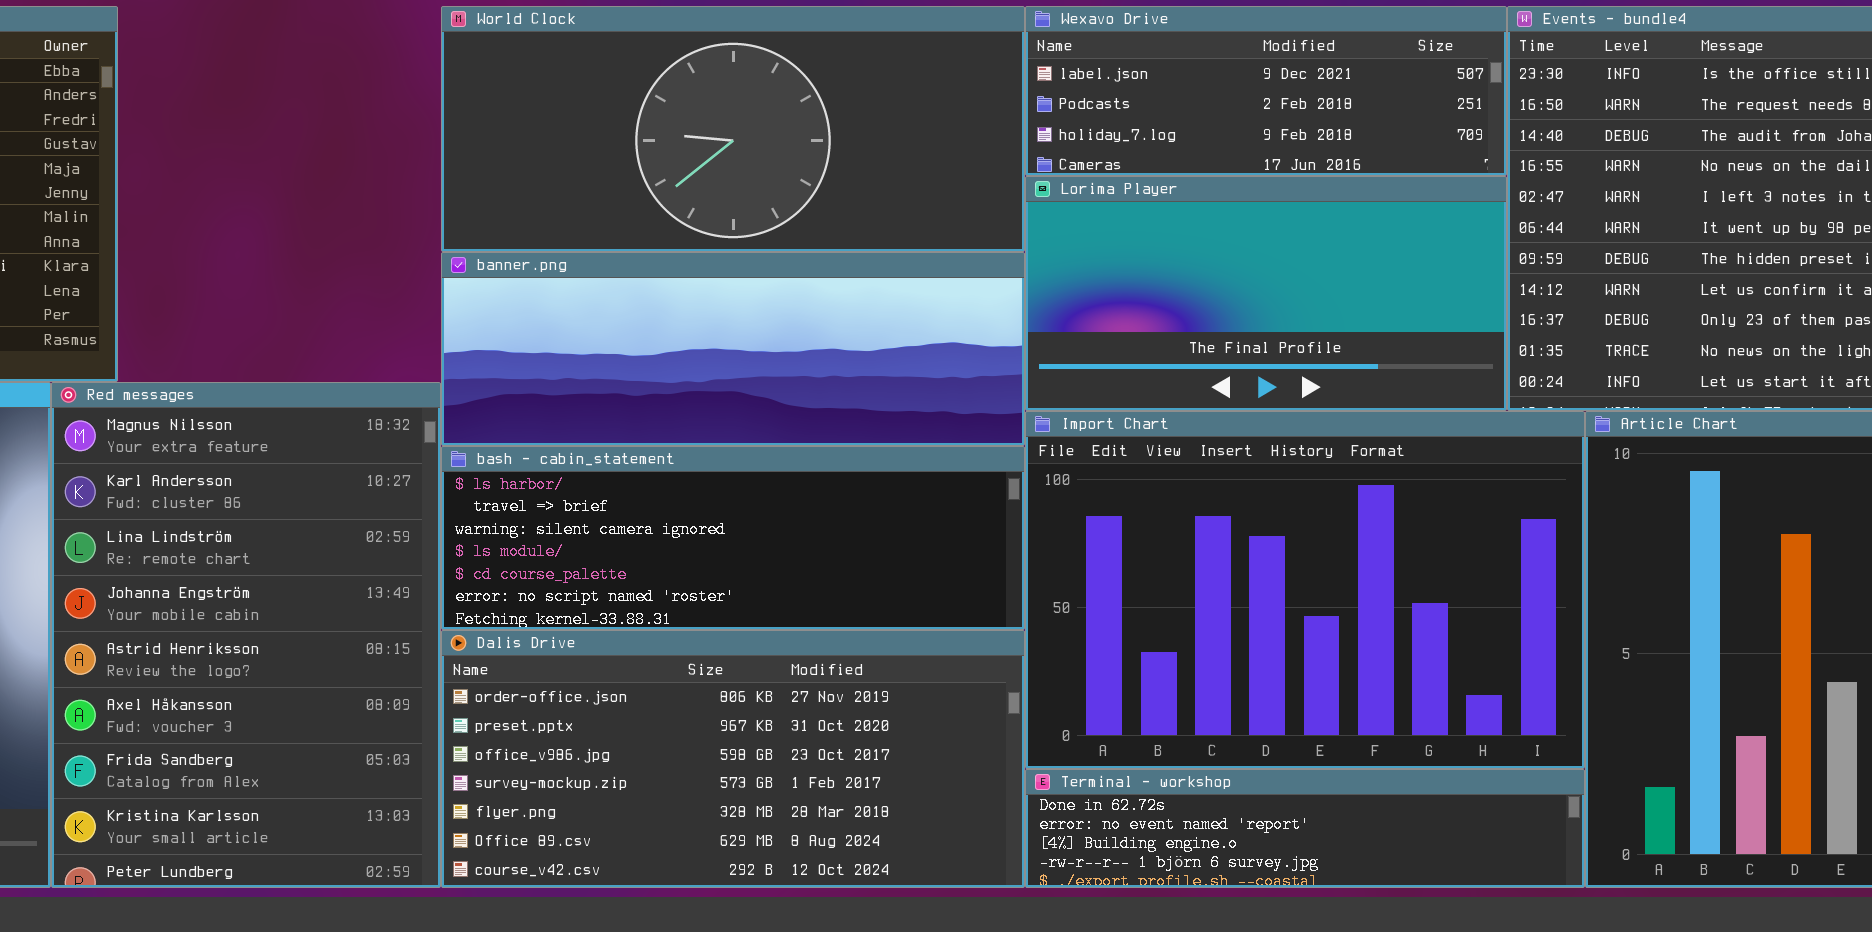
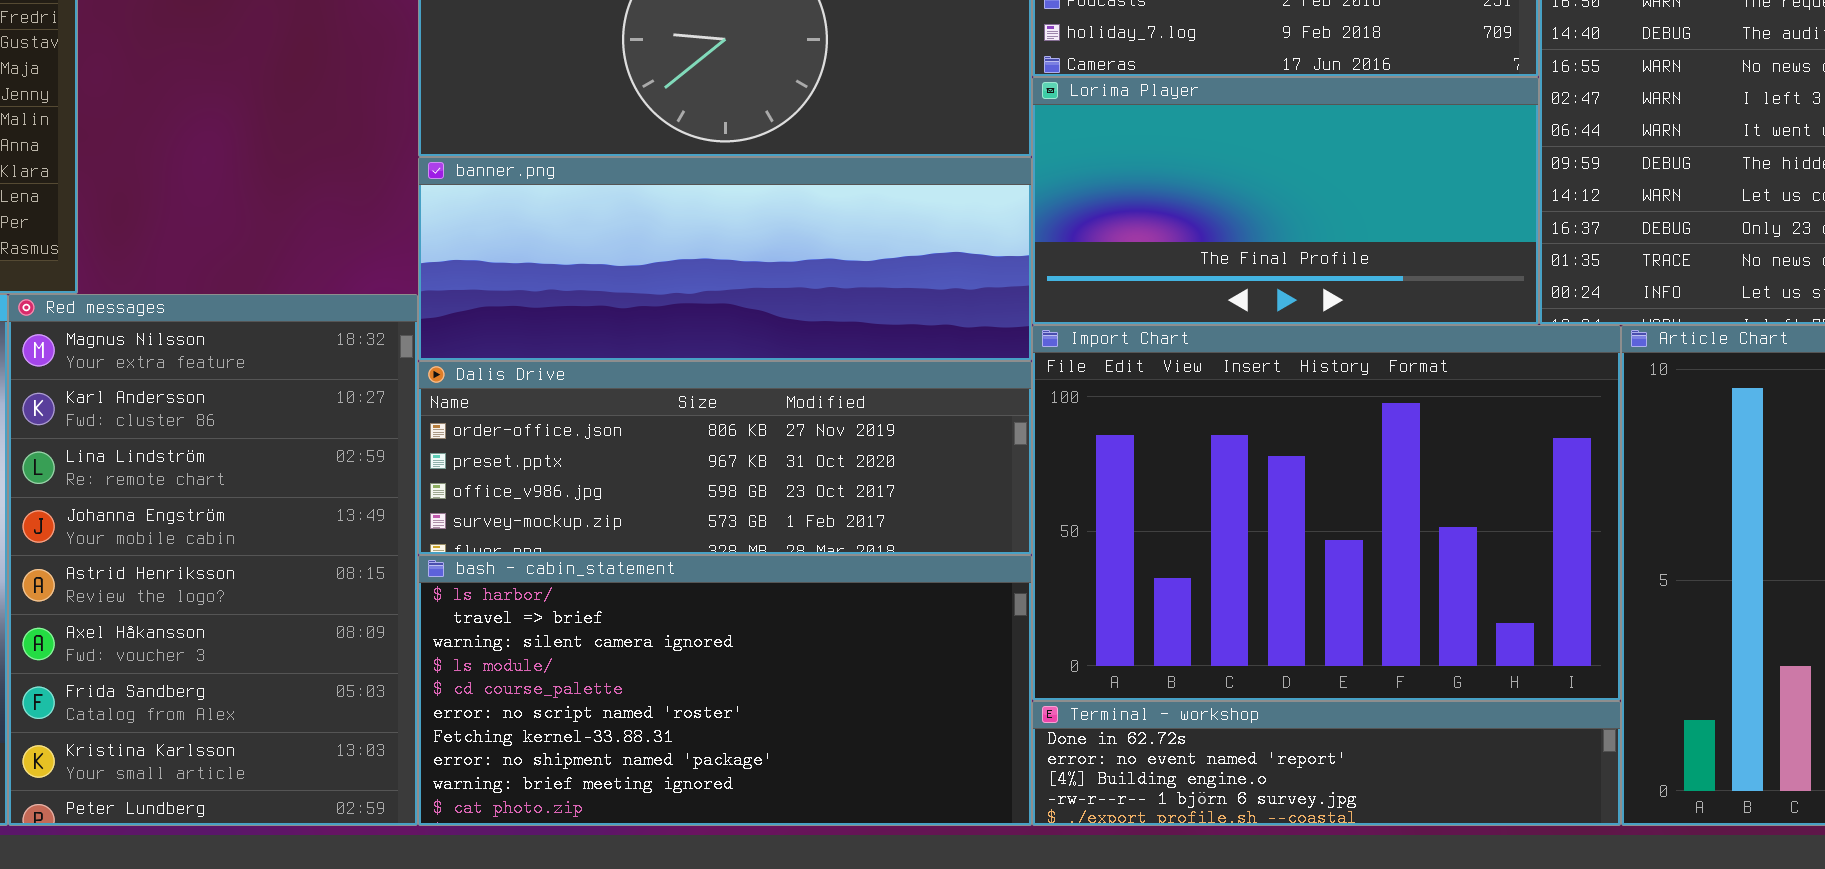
bash - cabin_statement: [441,446,1025,630] -> [418,555,1032,826], moved, resized
Dalis Drive: [441,630,1025,888] -> [418,361,1032,555], moved, resized

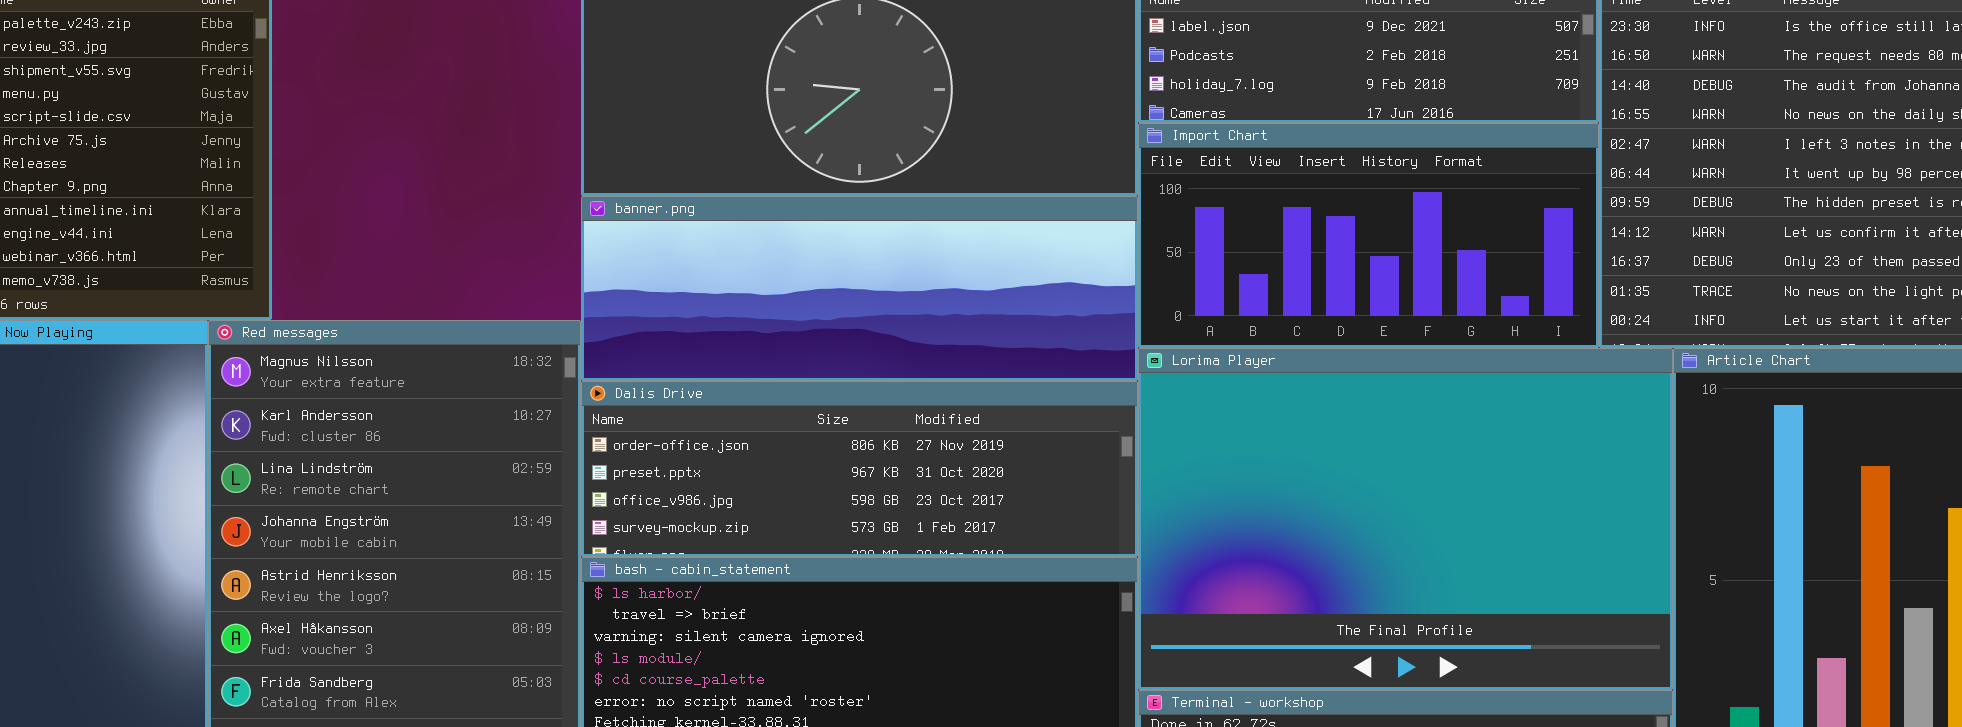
Lorima Player: [1032,77,1539,325] -> [1138,348,1673,690], moved, resized
Import Chart: [1032,325,1621,701] -> [1138,123,1599,348], moved, resized

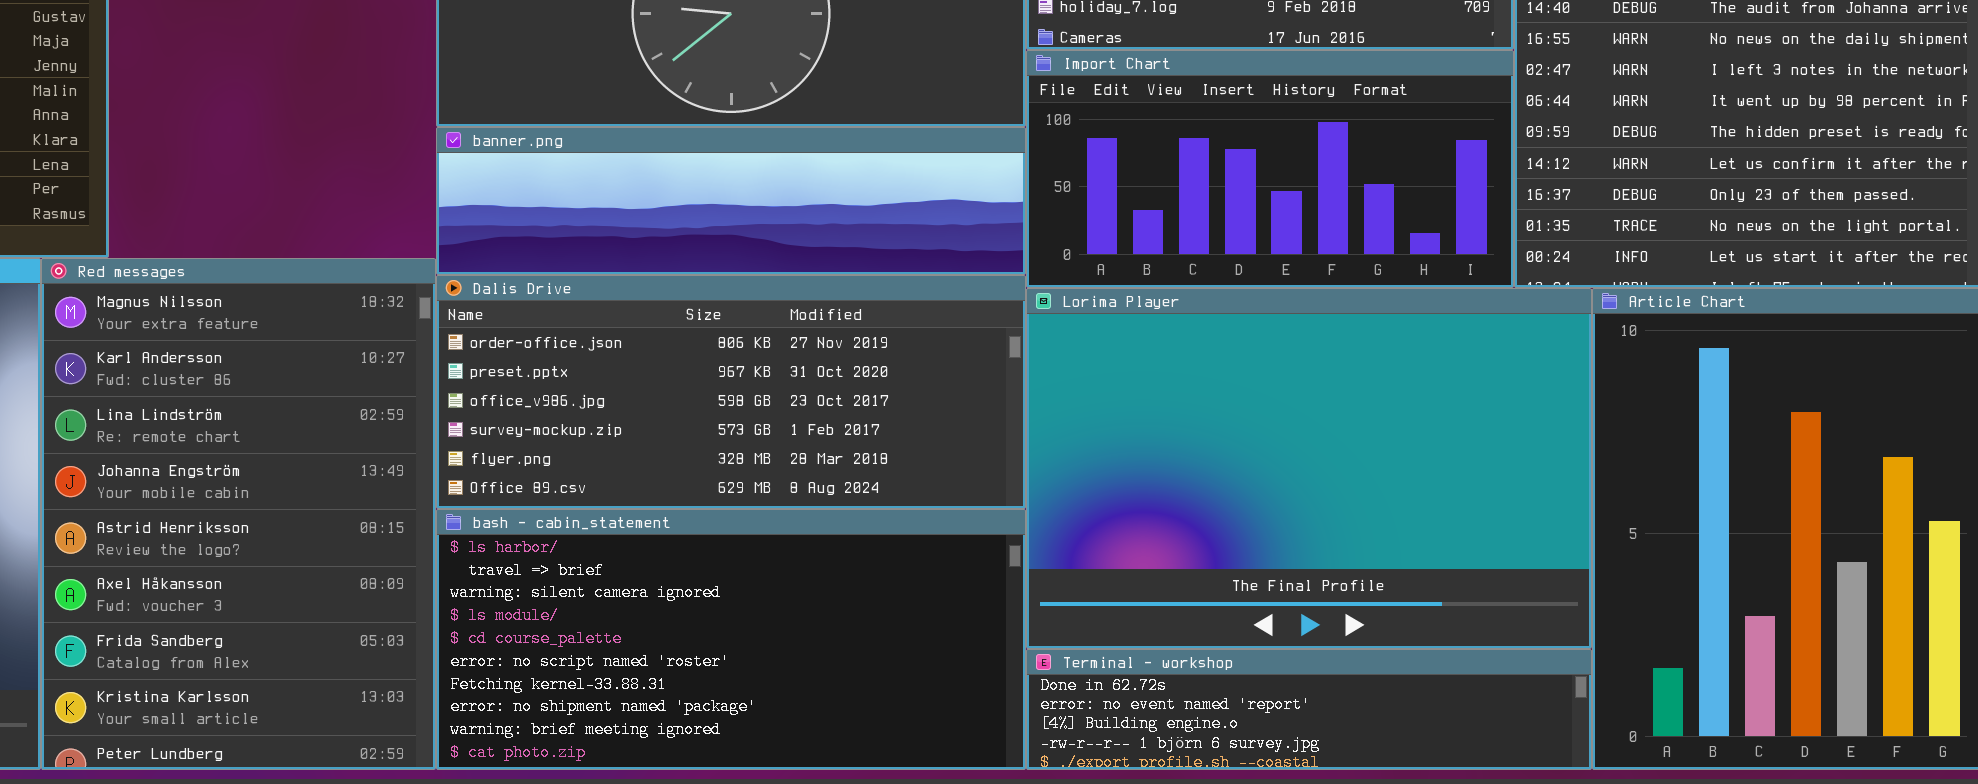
banner.png: [581,196,1138,381] -> [436,127,1026,275], resized
Dalis Drive: [581,381,1138,557] -> [436,275,1026,509], resized

